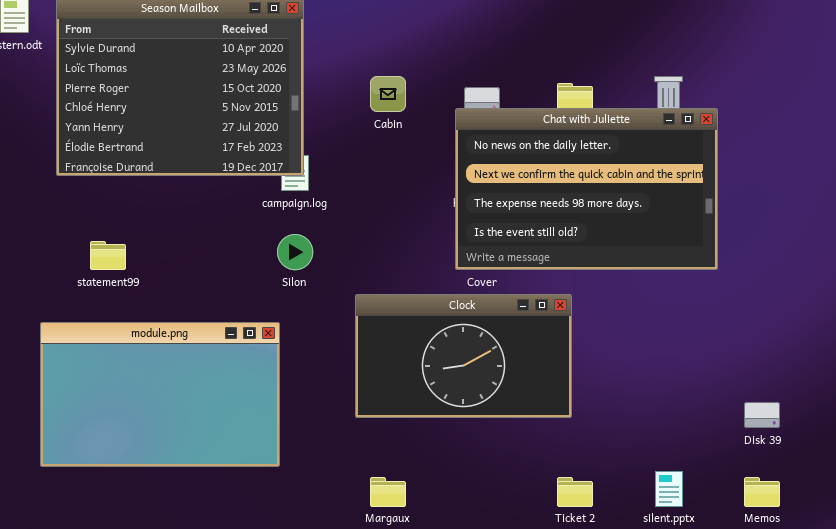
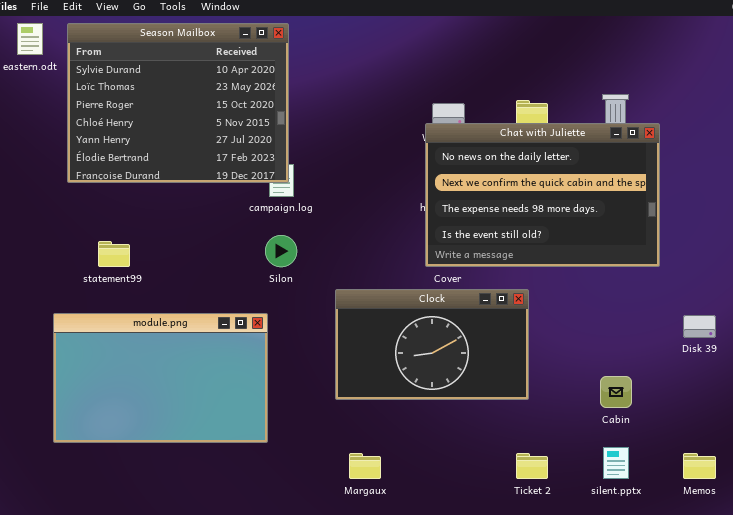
Cabin: [370,76,406,112] -> [600,376,632,408], moved
Disk 39: [744,402,780,428] -> [683,315,716,338], moved

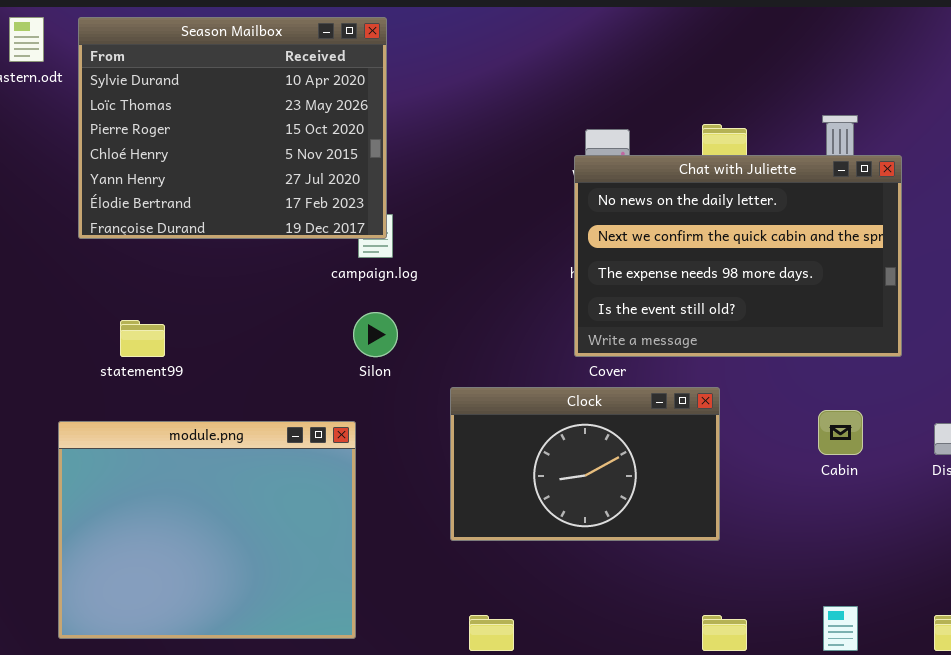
module.png: [53,313,268,443] -> [58,421,356,639], resized
Cabin: [600,376,632,408] -> [818,410,863,455], moved

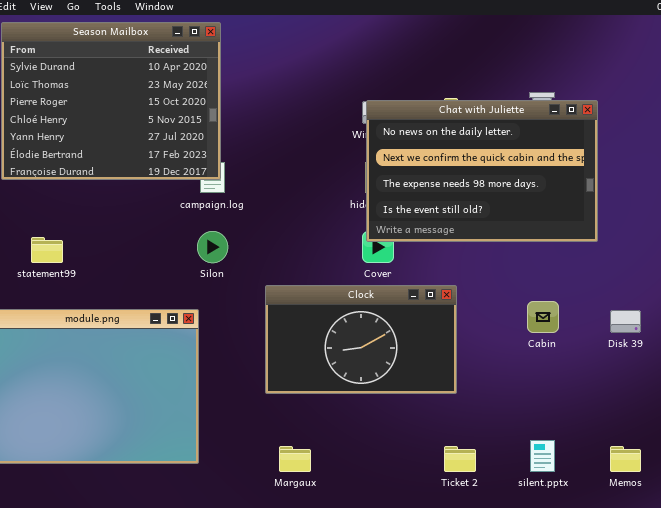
Chat with Juliette: [574,155,902,357] -> [366,100,598,242], moved

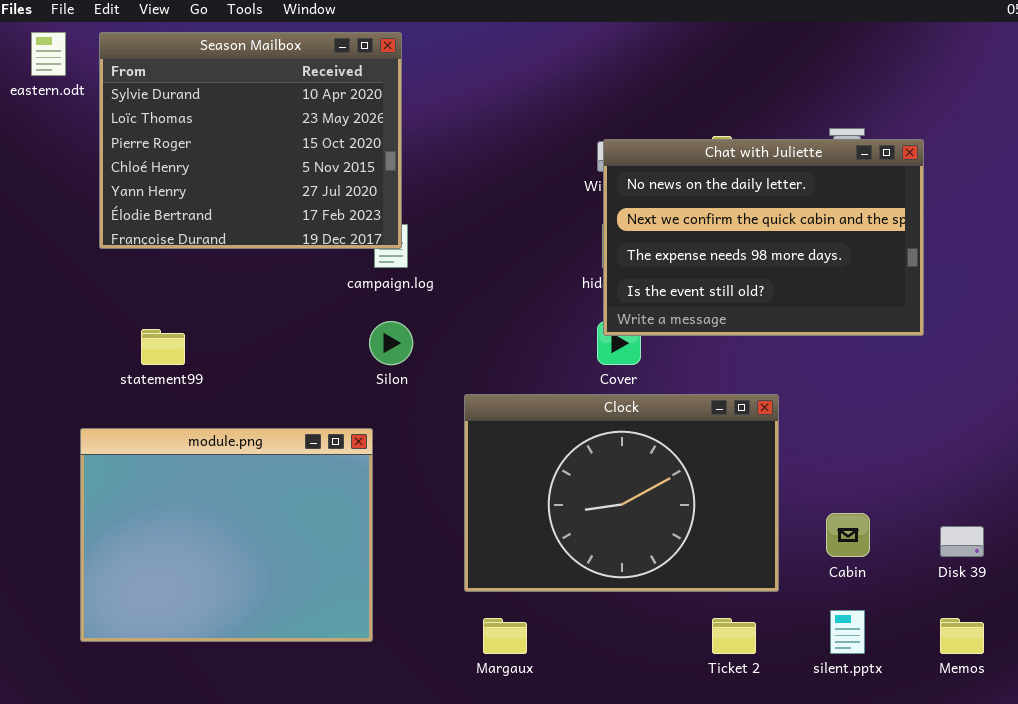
Clock: [265,285,457,394] -> [464,394,779,592], resized
Cabin: [527,301,559,333] -> [826,513,870,557], moved
Disk 39: [610,310,641,333] -> [940,526,984,557], moved

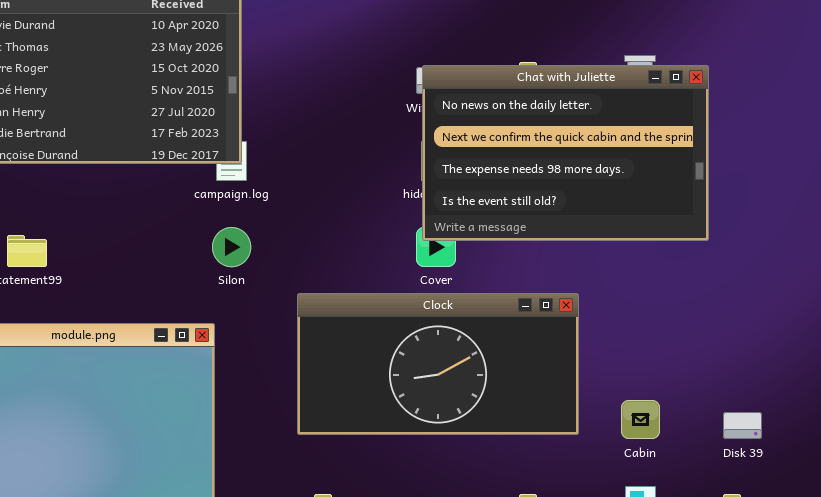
Clock: [464,394,779,592] -> [297,293,579,435], resized

